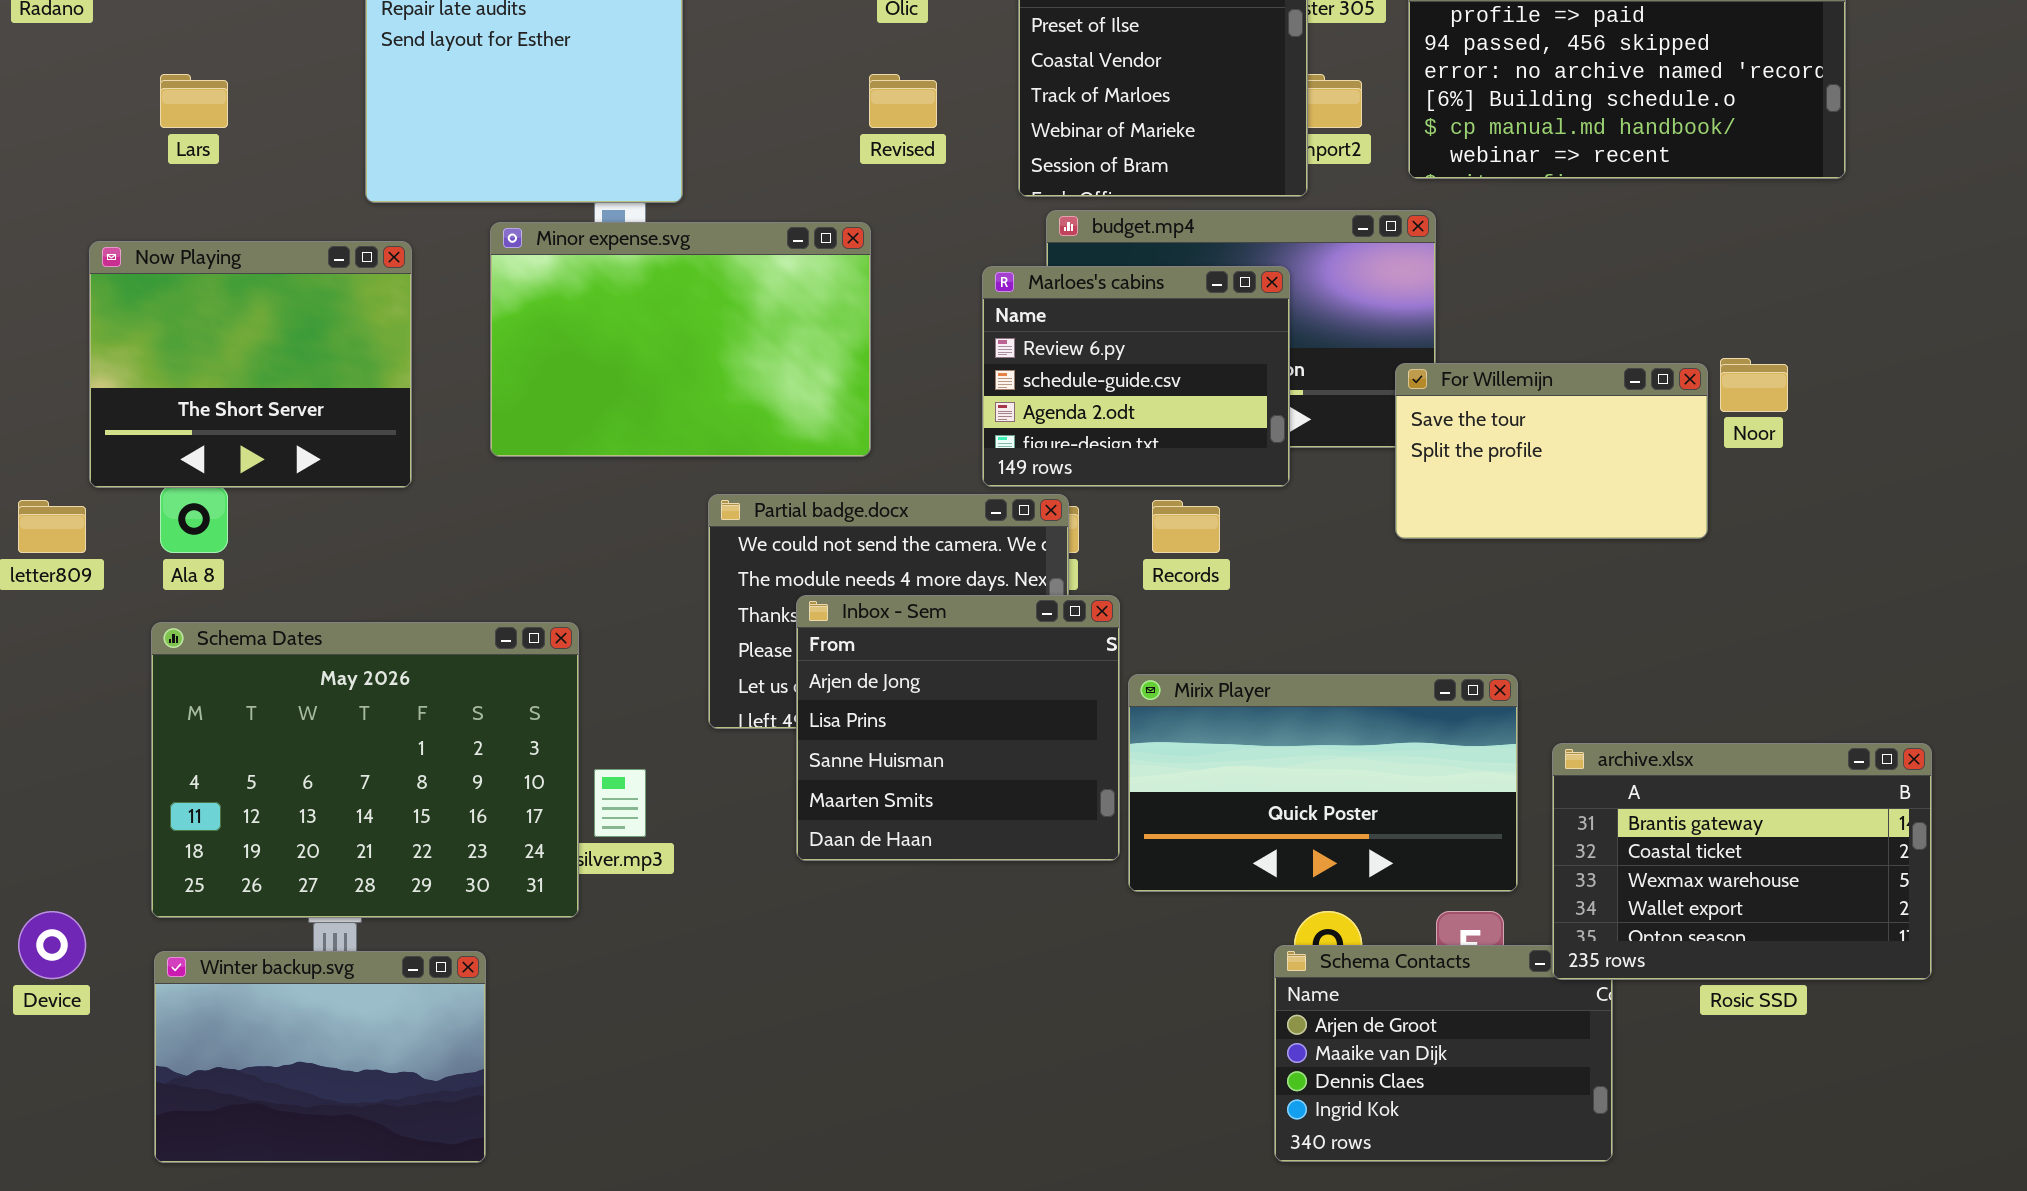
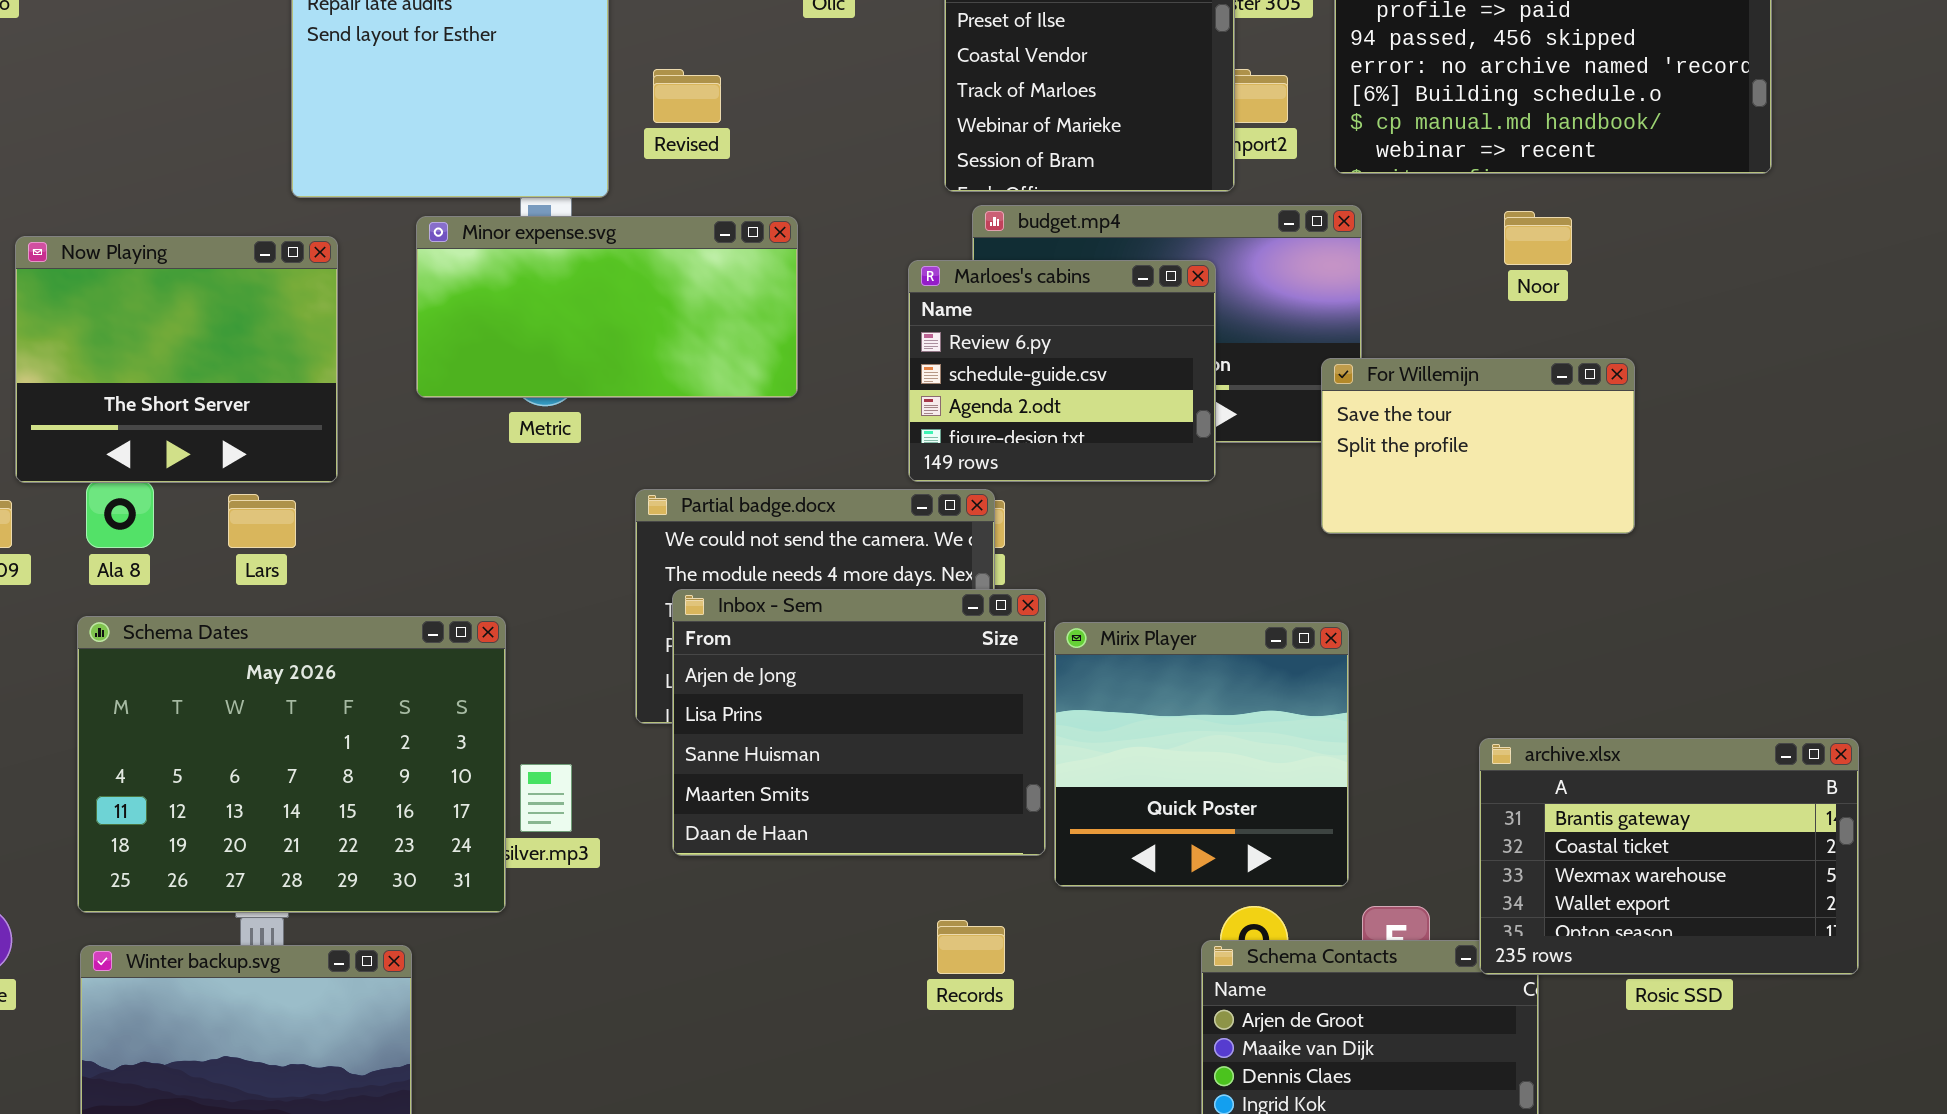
Lars: [160,74,228,128] -> [228,494,296,548], moved
Revised: [869,74,937,128] -> [653,69,721,123], moved
Minor expense.svg: [490,222,871,457] -> [416,216,798,398], resized
Noor: [1720,358,1788,412] -> [1504,211,1572,265], moved
Records: [1152,500,1220,553] -> [937,920,1005,974], moved
Inbox - Sem: [796,595,1120,861] -> [672,589,1046,856], resized
Mirix Player: [1128,674,1518,892] -> [1054,622,1349,887], resized

